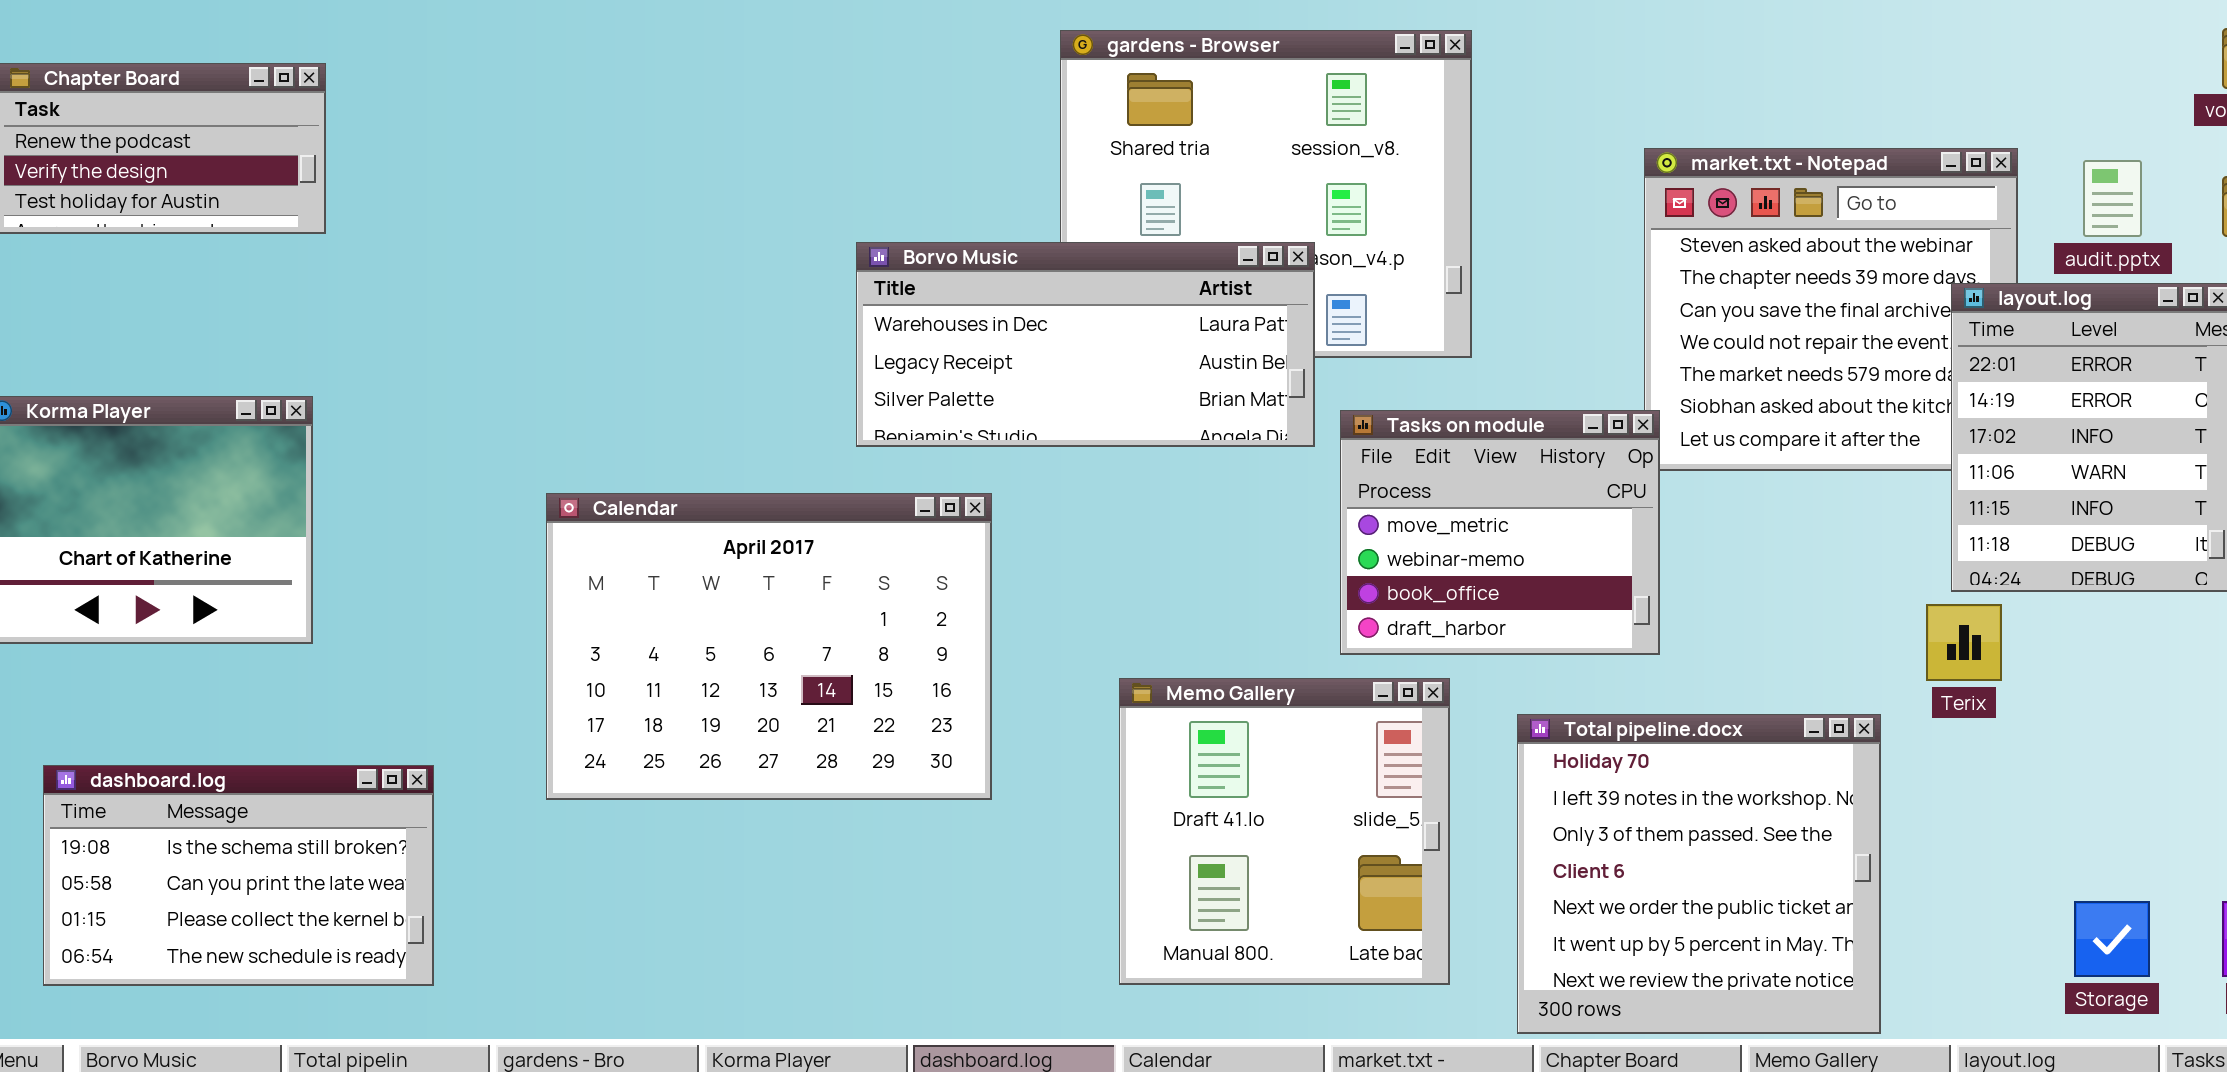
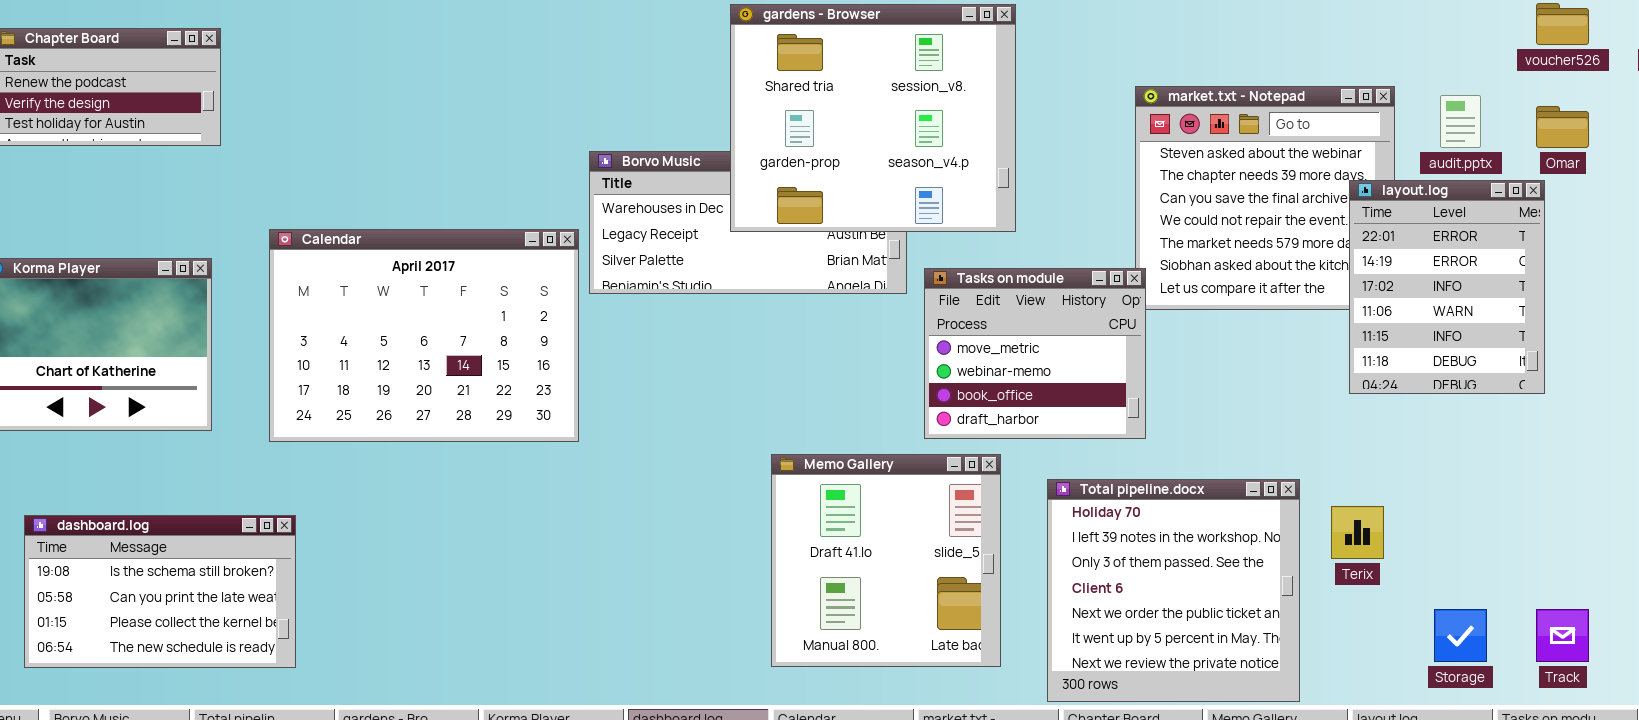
gardens - Browser: [1060,30,1472,358] -> [730,4,1016,232], raised
Calendar: [546,493,992,800] -> [269,229,579,442], moved
Terix: [1926,604,2002,681] -> [1331,506,1384,559], moved

